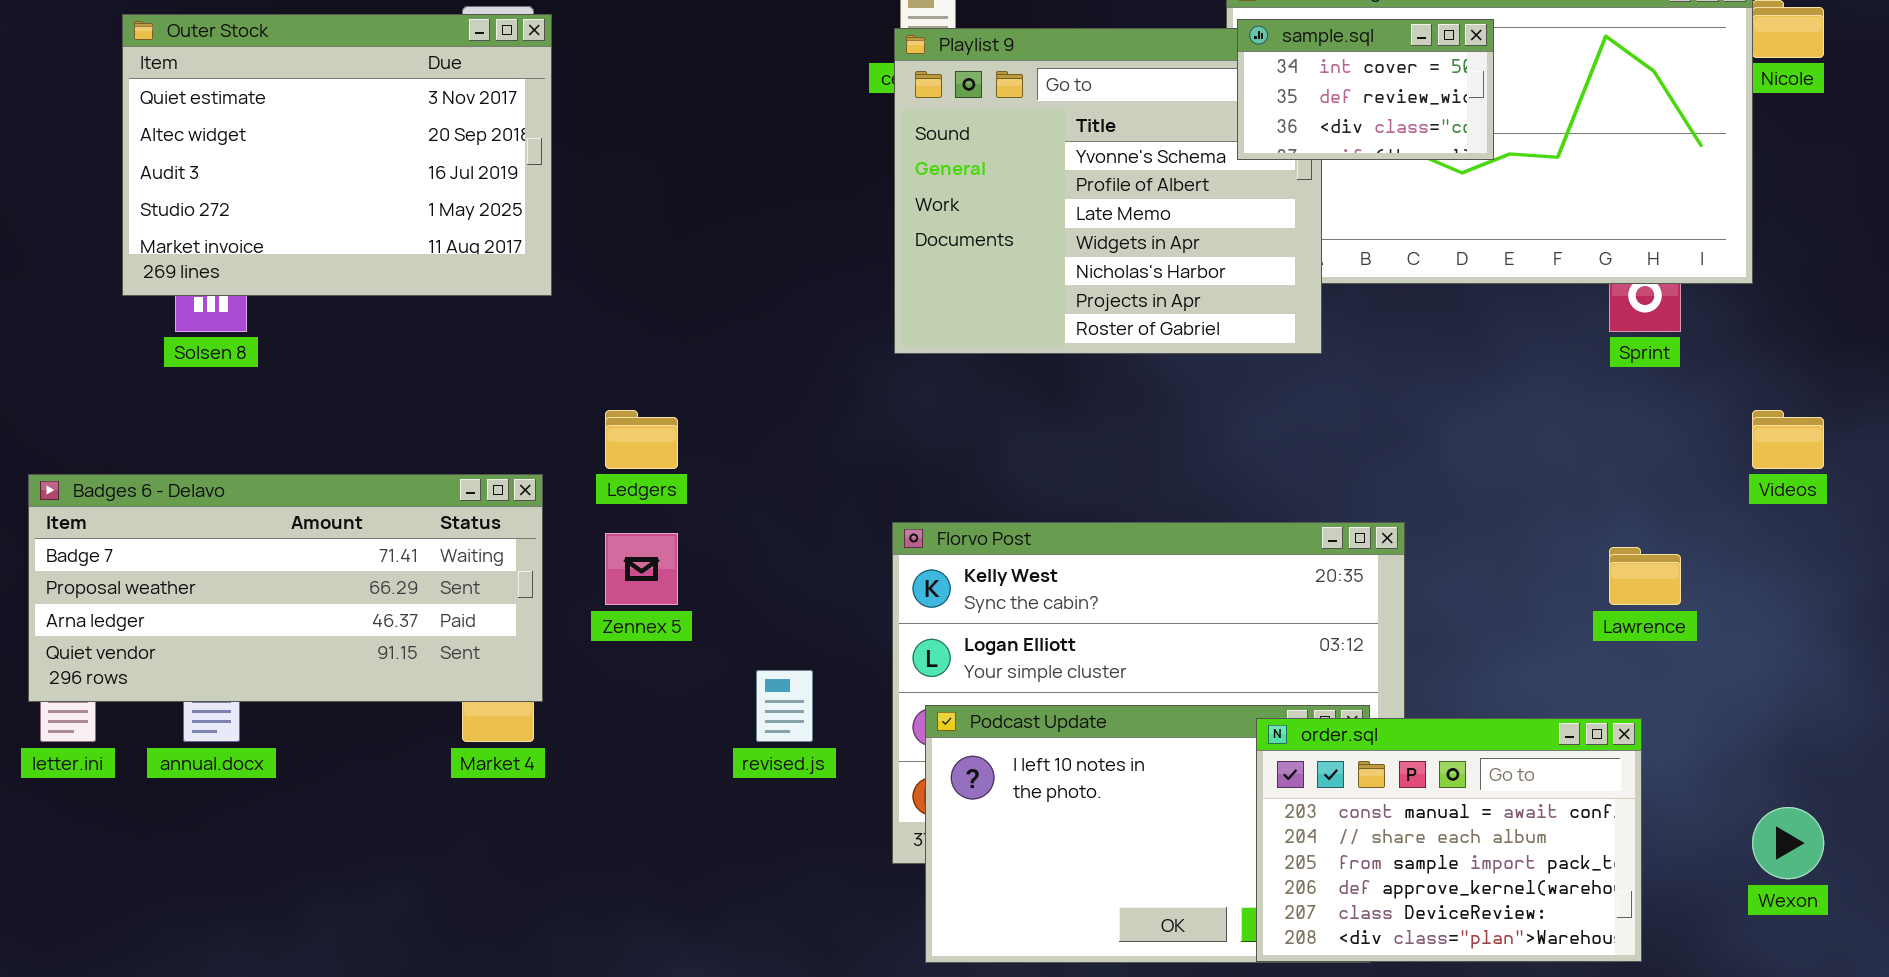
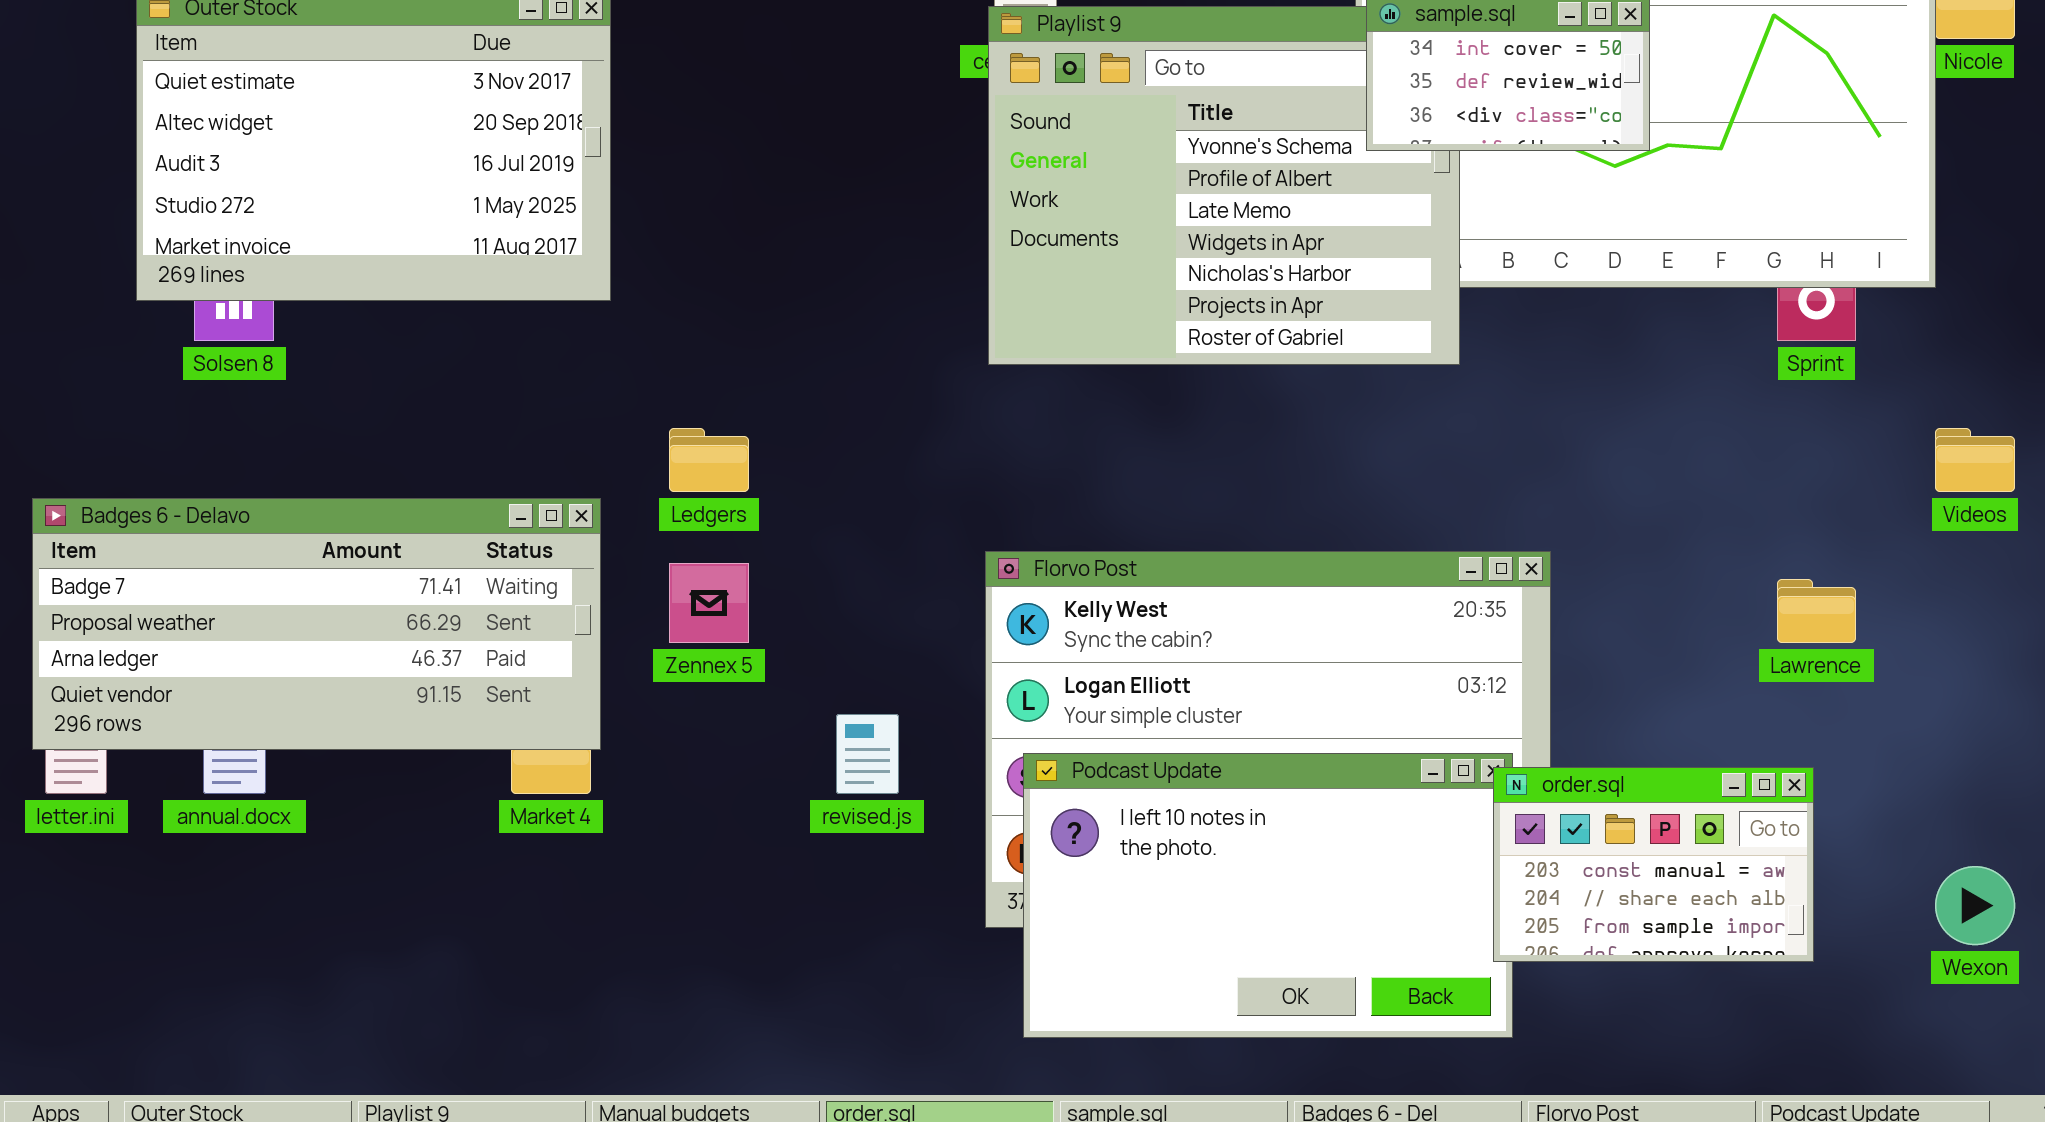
order.sql: [1256,718,1642,962] -> [1493,767,1814,962], resized

